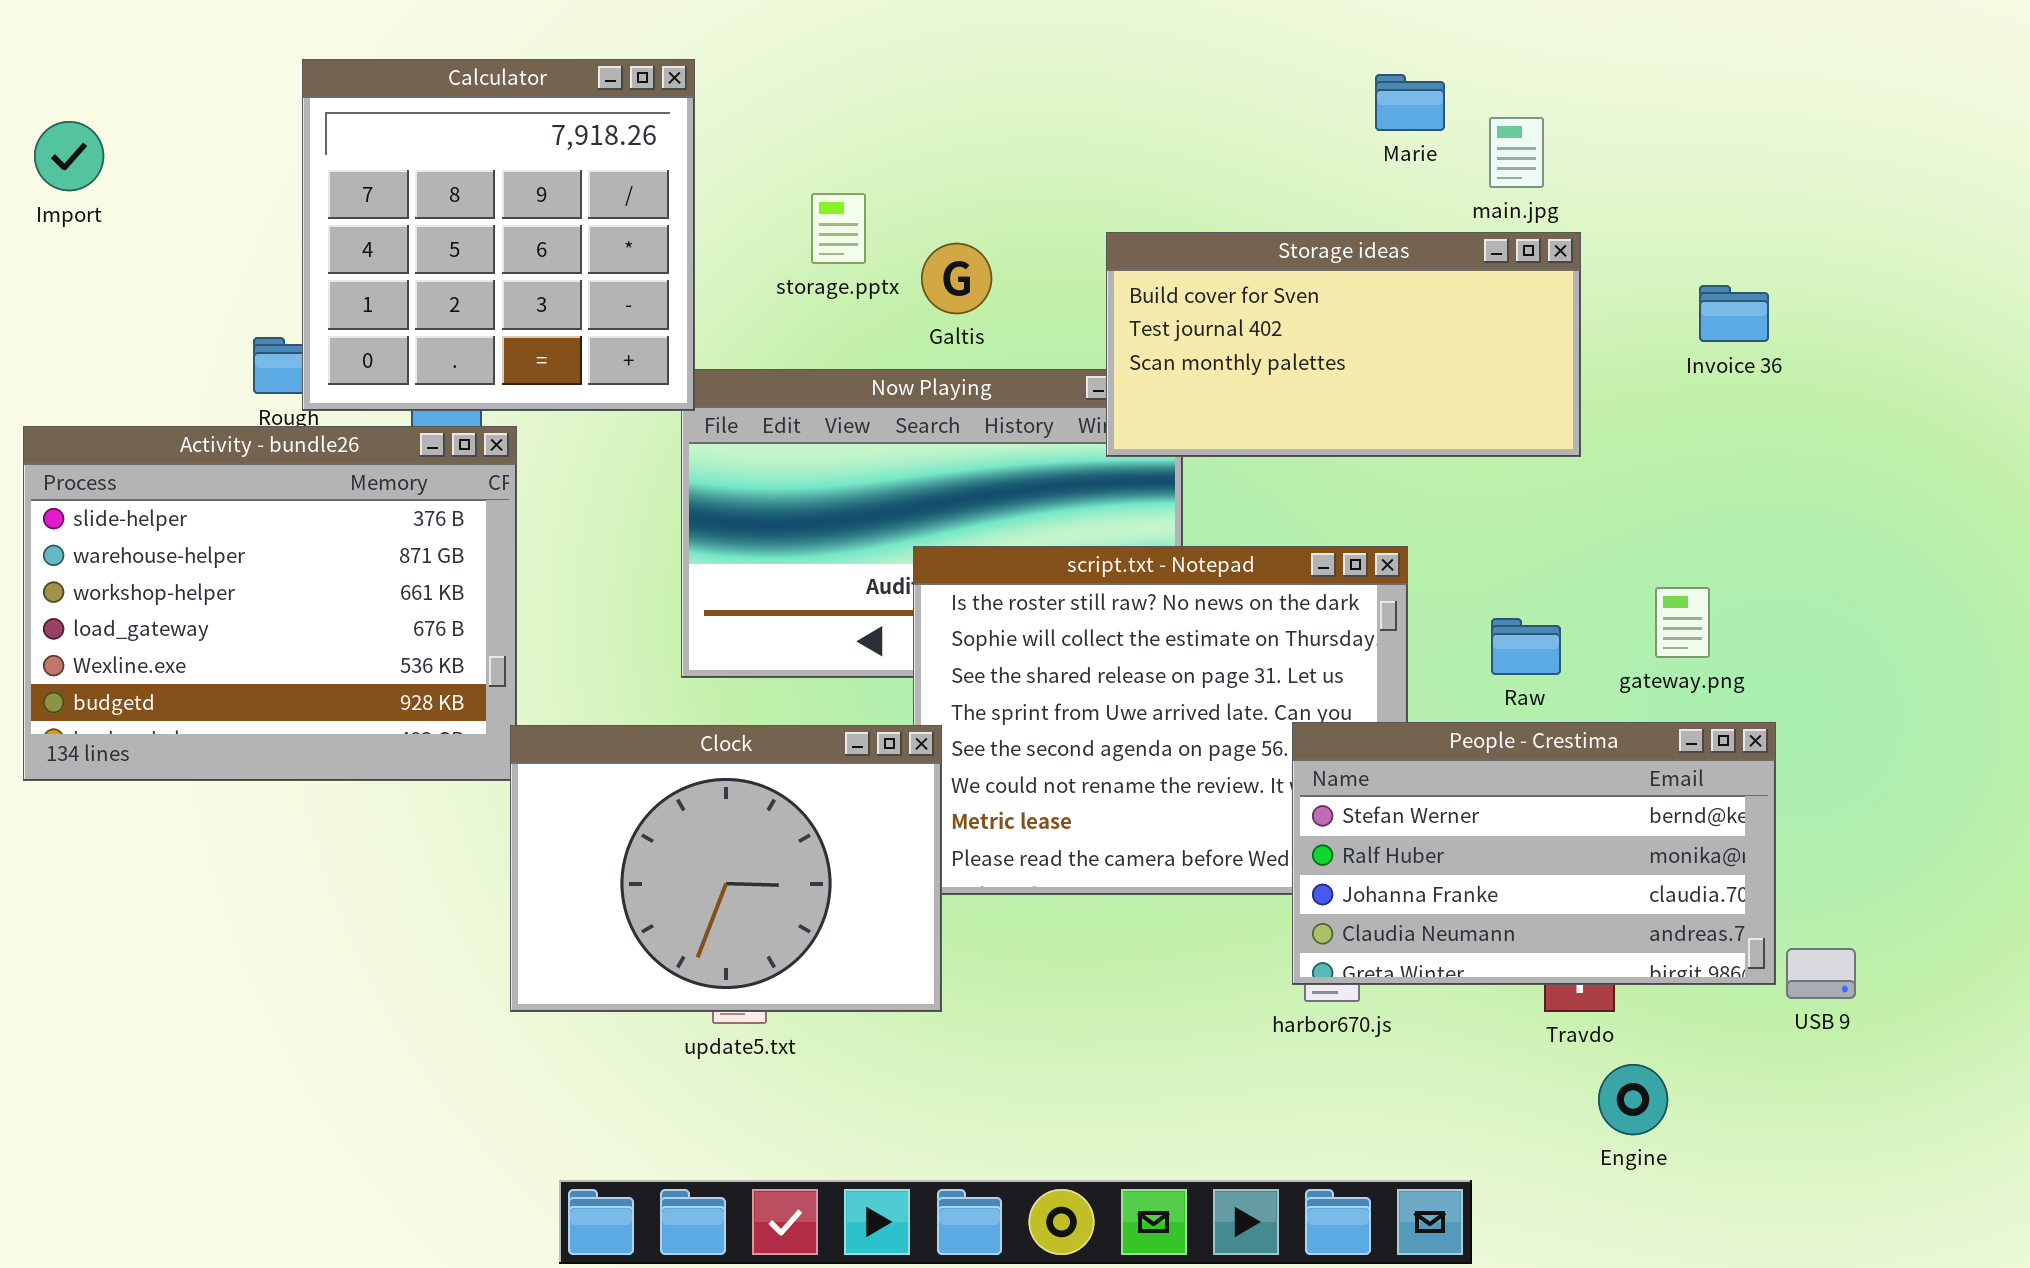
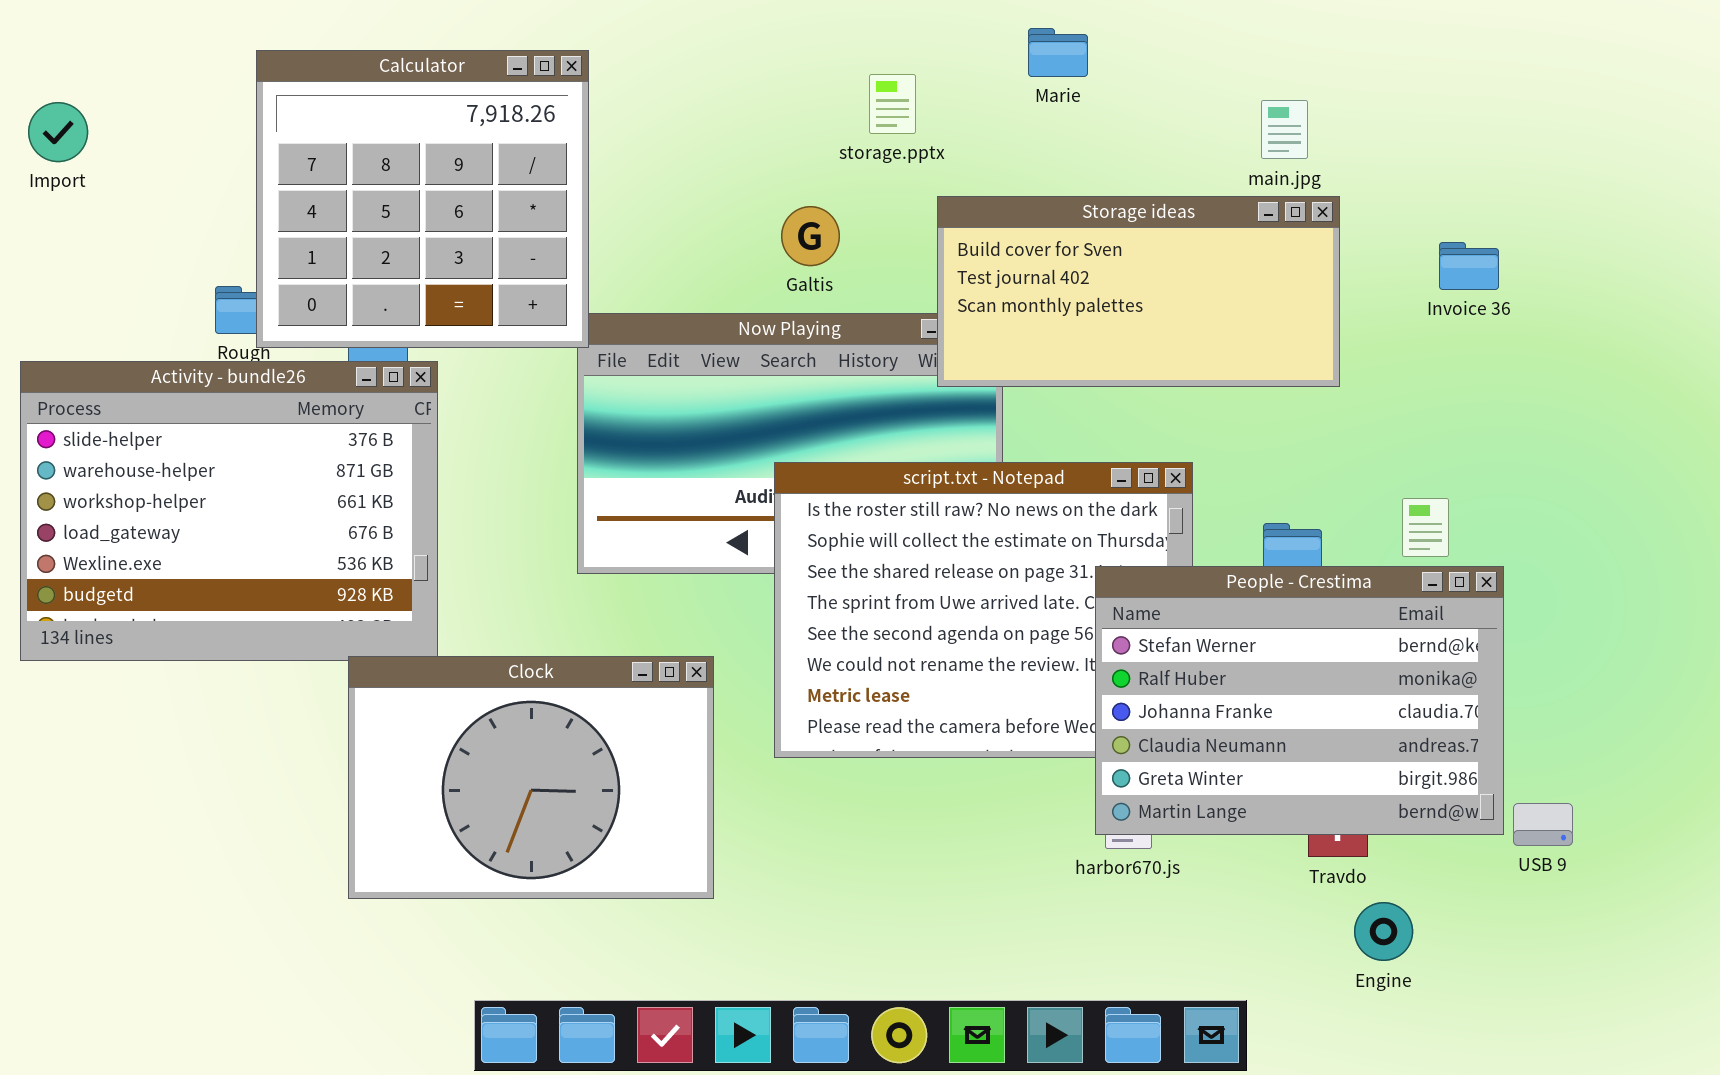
Marie: [1375,74,1445,131] -> [1028,28,1088,77], moved
storage.pptx: [811,193,866,264] -> [869,74,916,134], moved
People - Crestima: [1292,722,1776,985] -> [1095,566,1504,835], resized
Clock: [510,725,942,1012] -> [348,656,714,899], moved

